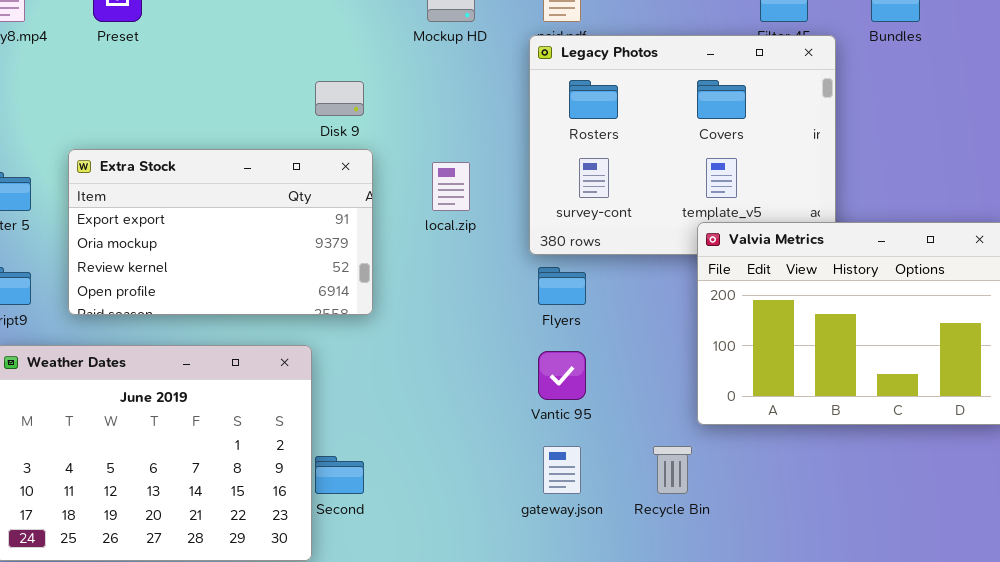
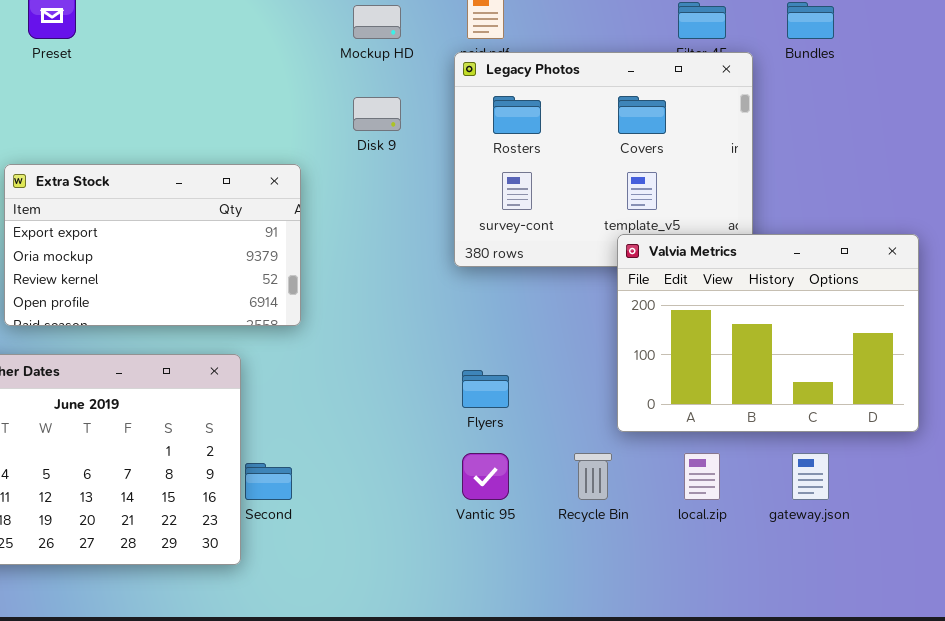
Disk 9: [315,81,364,116] -> [353,97,401,131], moved
local.zip: [432,162,470,211] -> [684,453,720,500], moved
Flyers: [538,267,586,305] -> [462,370,509,408], moved
Vantic 95: [538,351,586,400] -> [462,453,509,500], moved
gateway.json: [543,446,581,494] -> [792,453,829,500], moved

